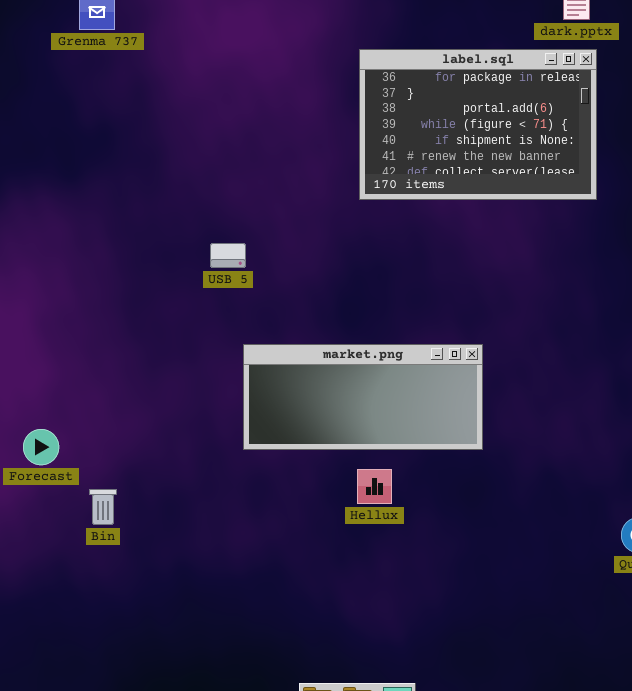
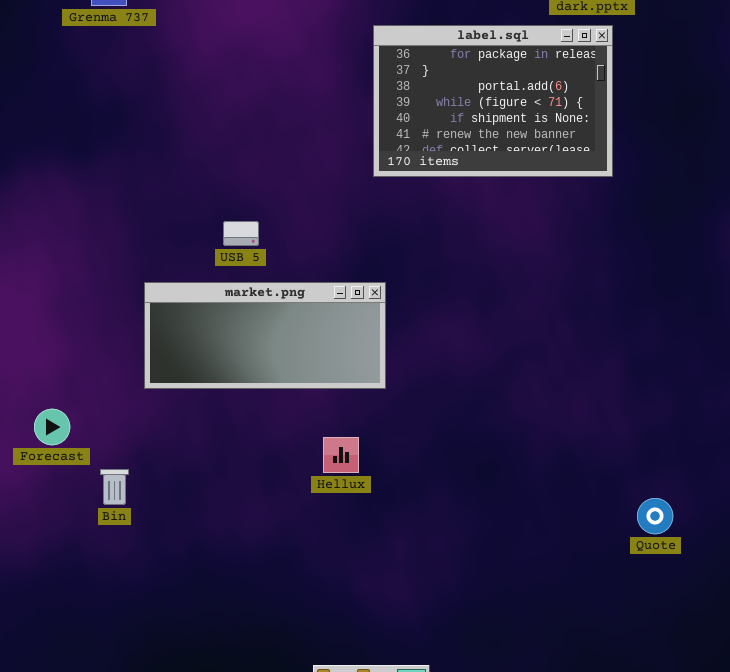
market.png: [243,344,483,450] -> [144,282,386,389], moved
Hellux: [357,469,392,504] -> [323,437,359,473], moved

